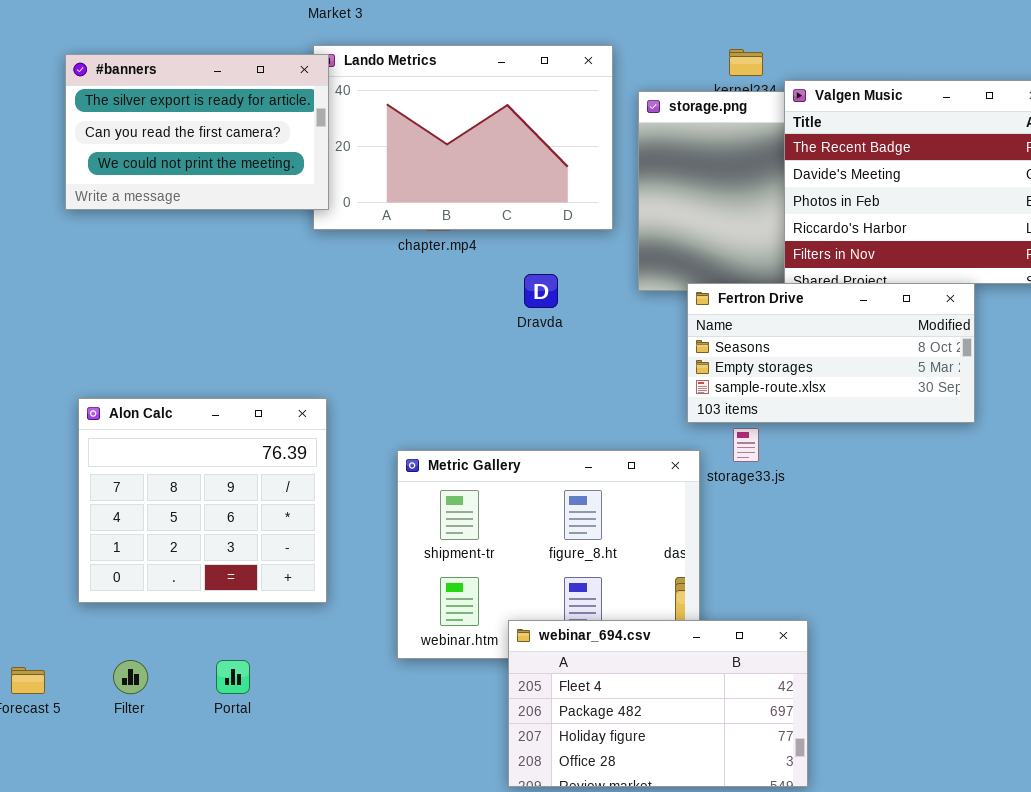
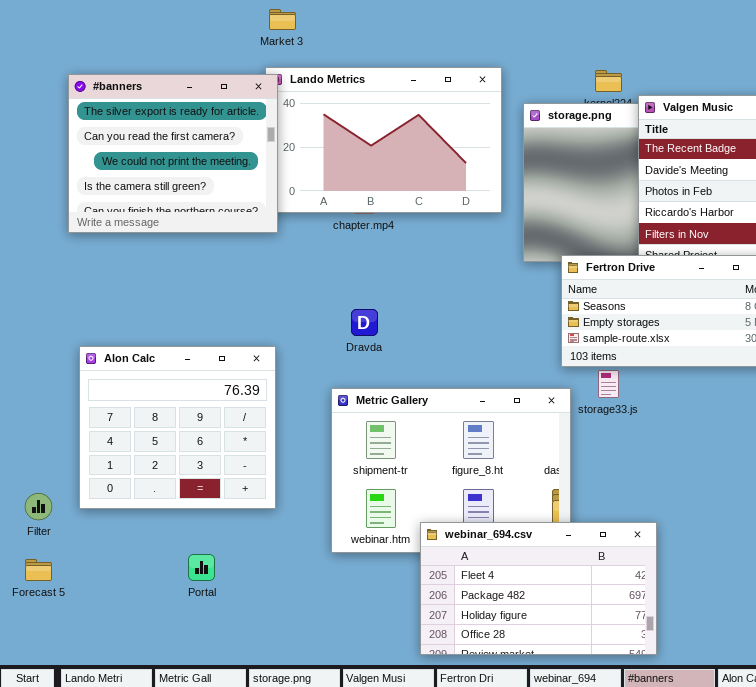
#banners: [65,54,329,210] -> [68,74,278,233], resized
Dravda: [524,274,558,308] -> [351,309,378,336], moved
Filter: [113,660,148,694] -> [25,493,52,520], moved

